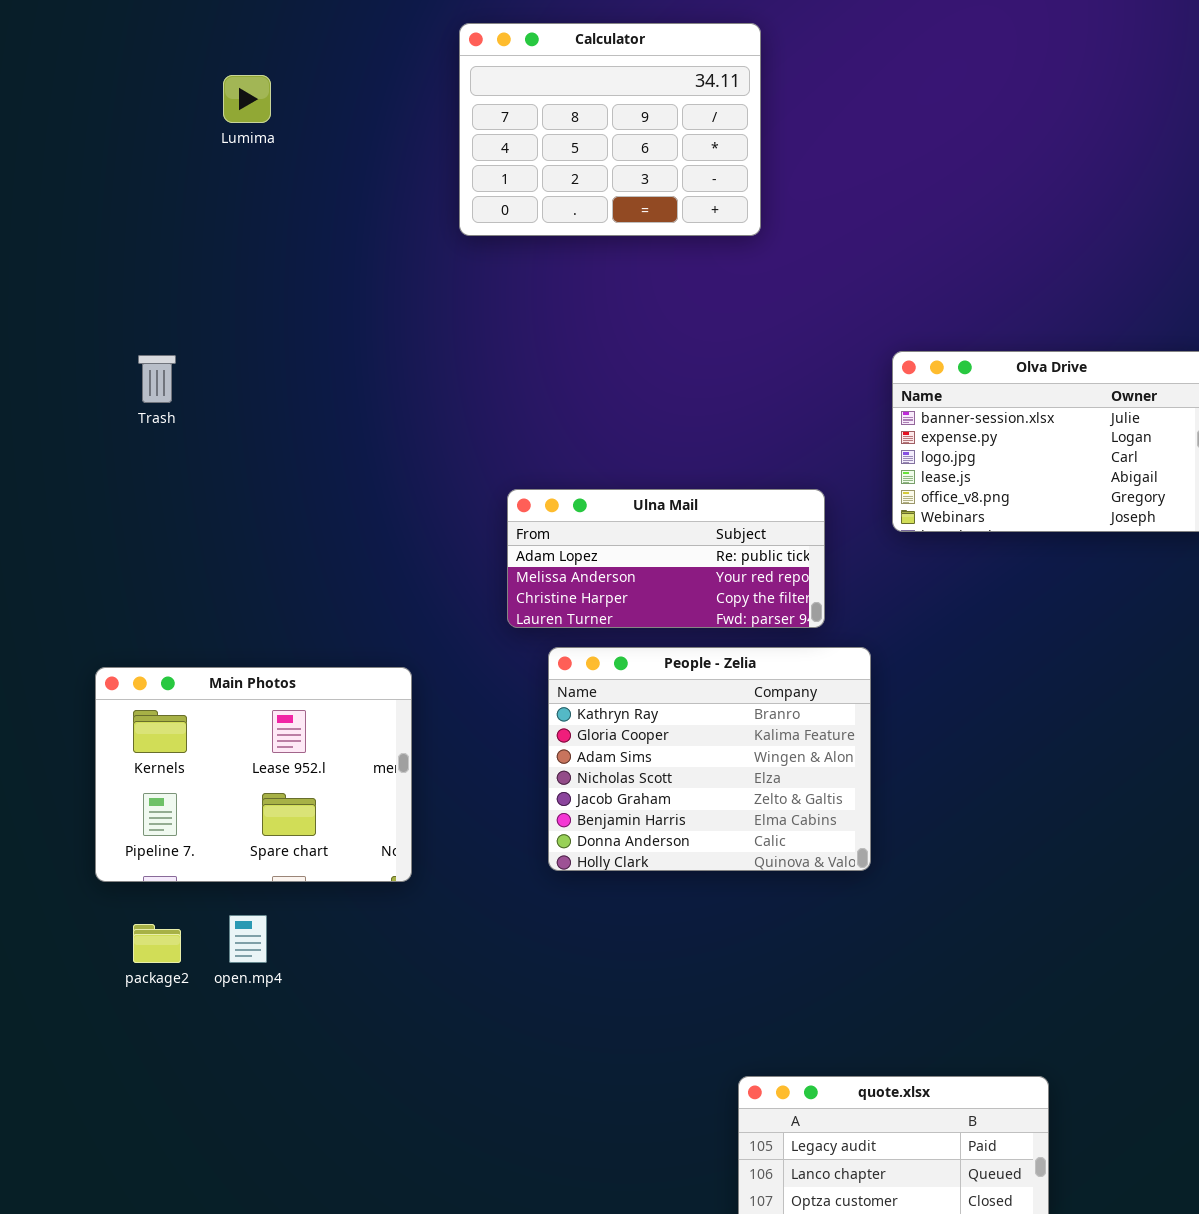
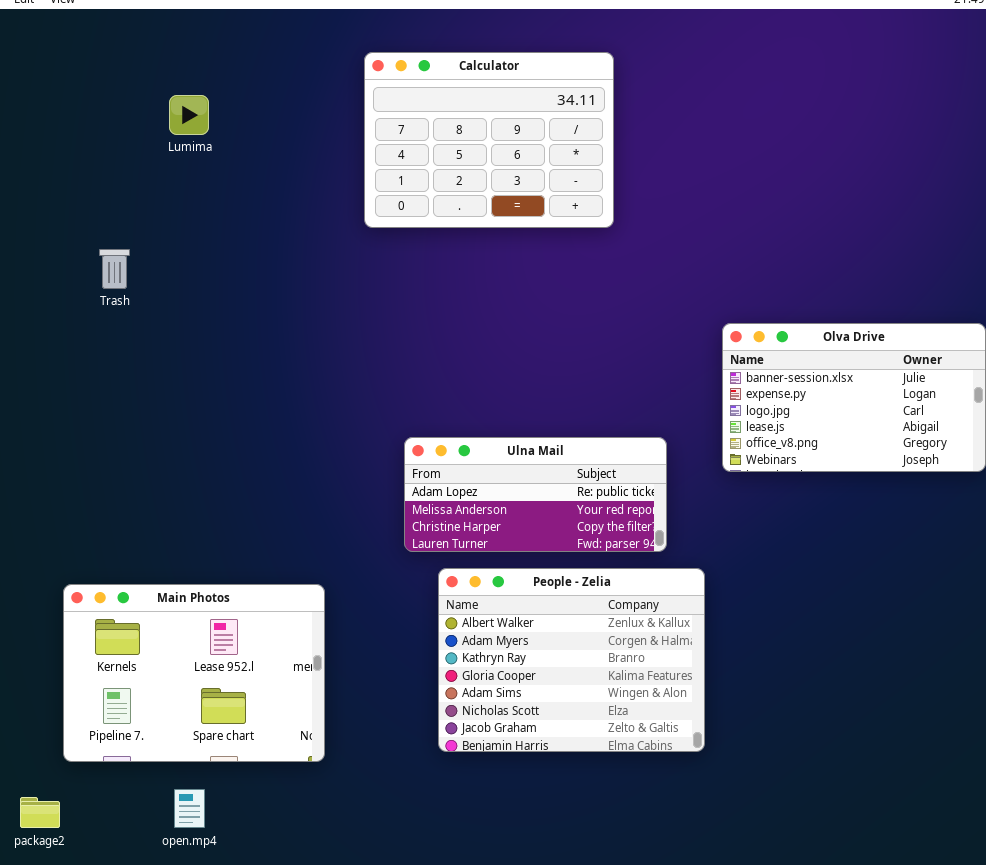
Trash: [138,355,176,403] -> [99,249,130,289], moved
People - Zelia: [548,647,871,871] -> [438,568,705,752], scrolled up 2 rows
package2: [133,924,181,963] -> [20,797,60,828], moved

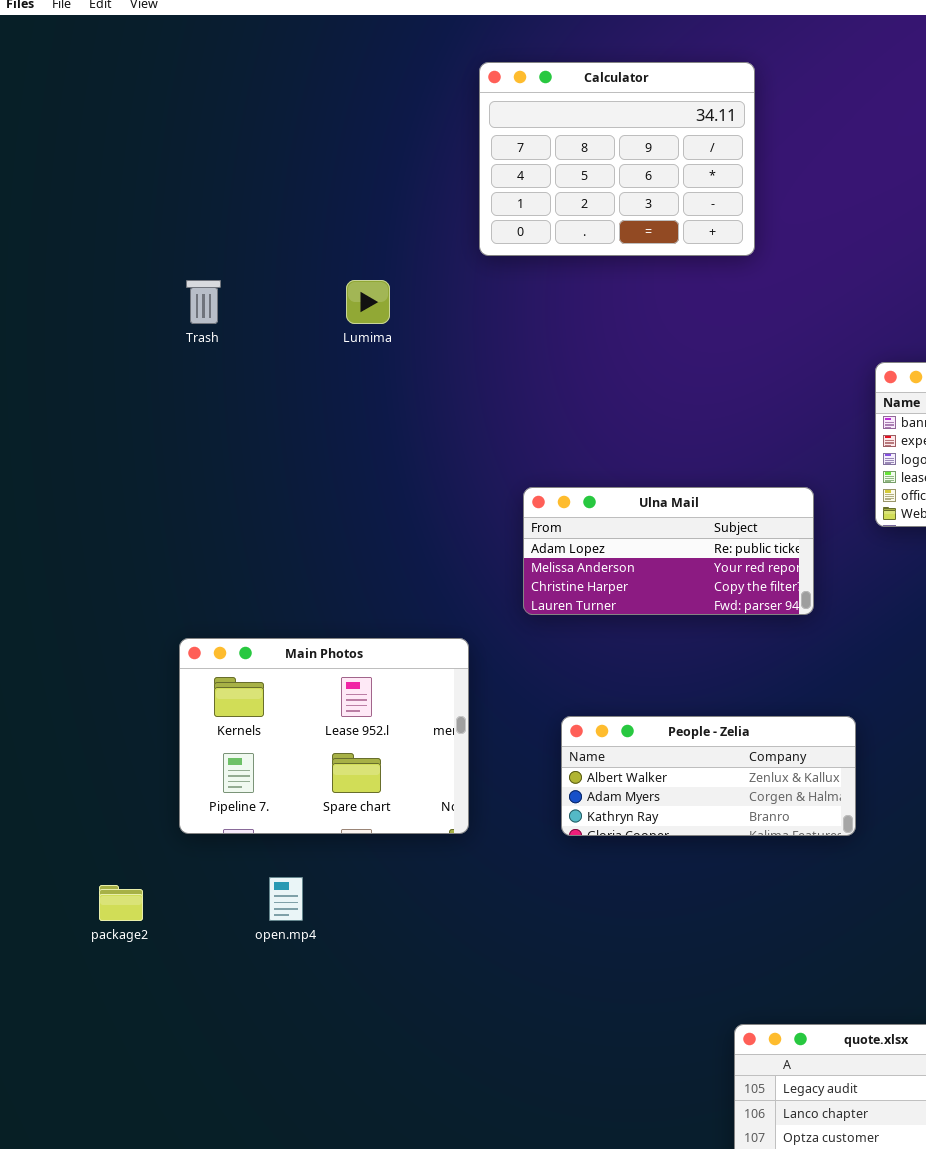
Lumima: [169,95,209,135] -> [346,280,390,324], moved
People - Zelia: [438,568,705,752] -> [561,716,856,836], resized
Main Photos: [63,584,325,762] -> [179,638,469,834], moved

